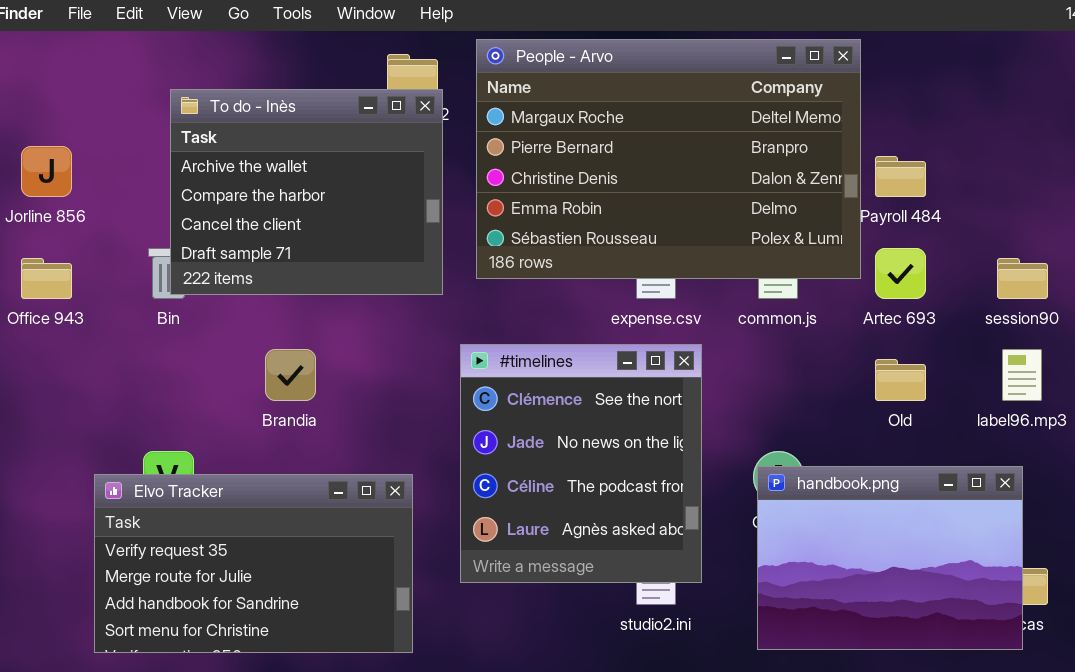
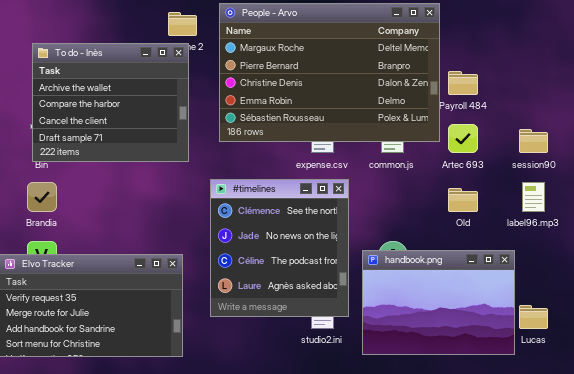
To do - Inès: [170,89,443,295] -> [32,43,189,162], moved
Brandia: [265,349,316,401] -> [27,182,57,212], moved
handbook.png: [757,466,1023,650] -> [362,250,515,355], moved

